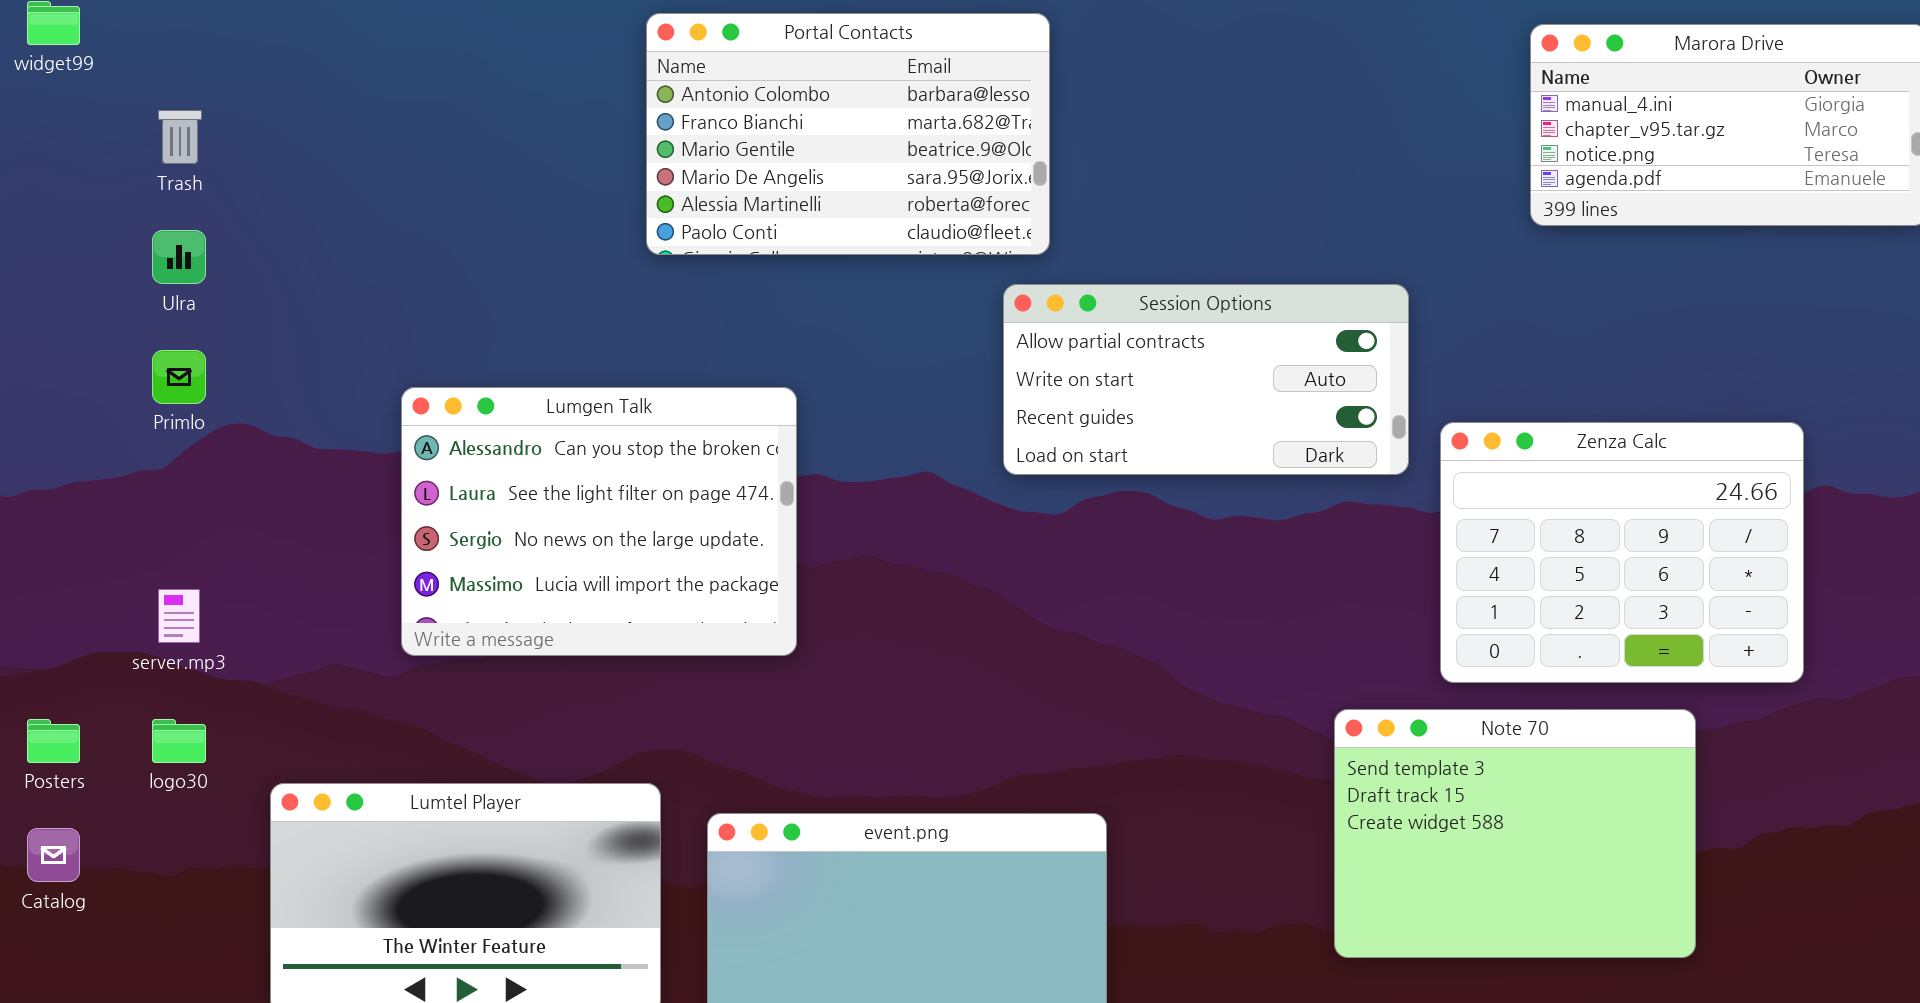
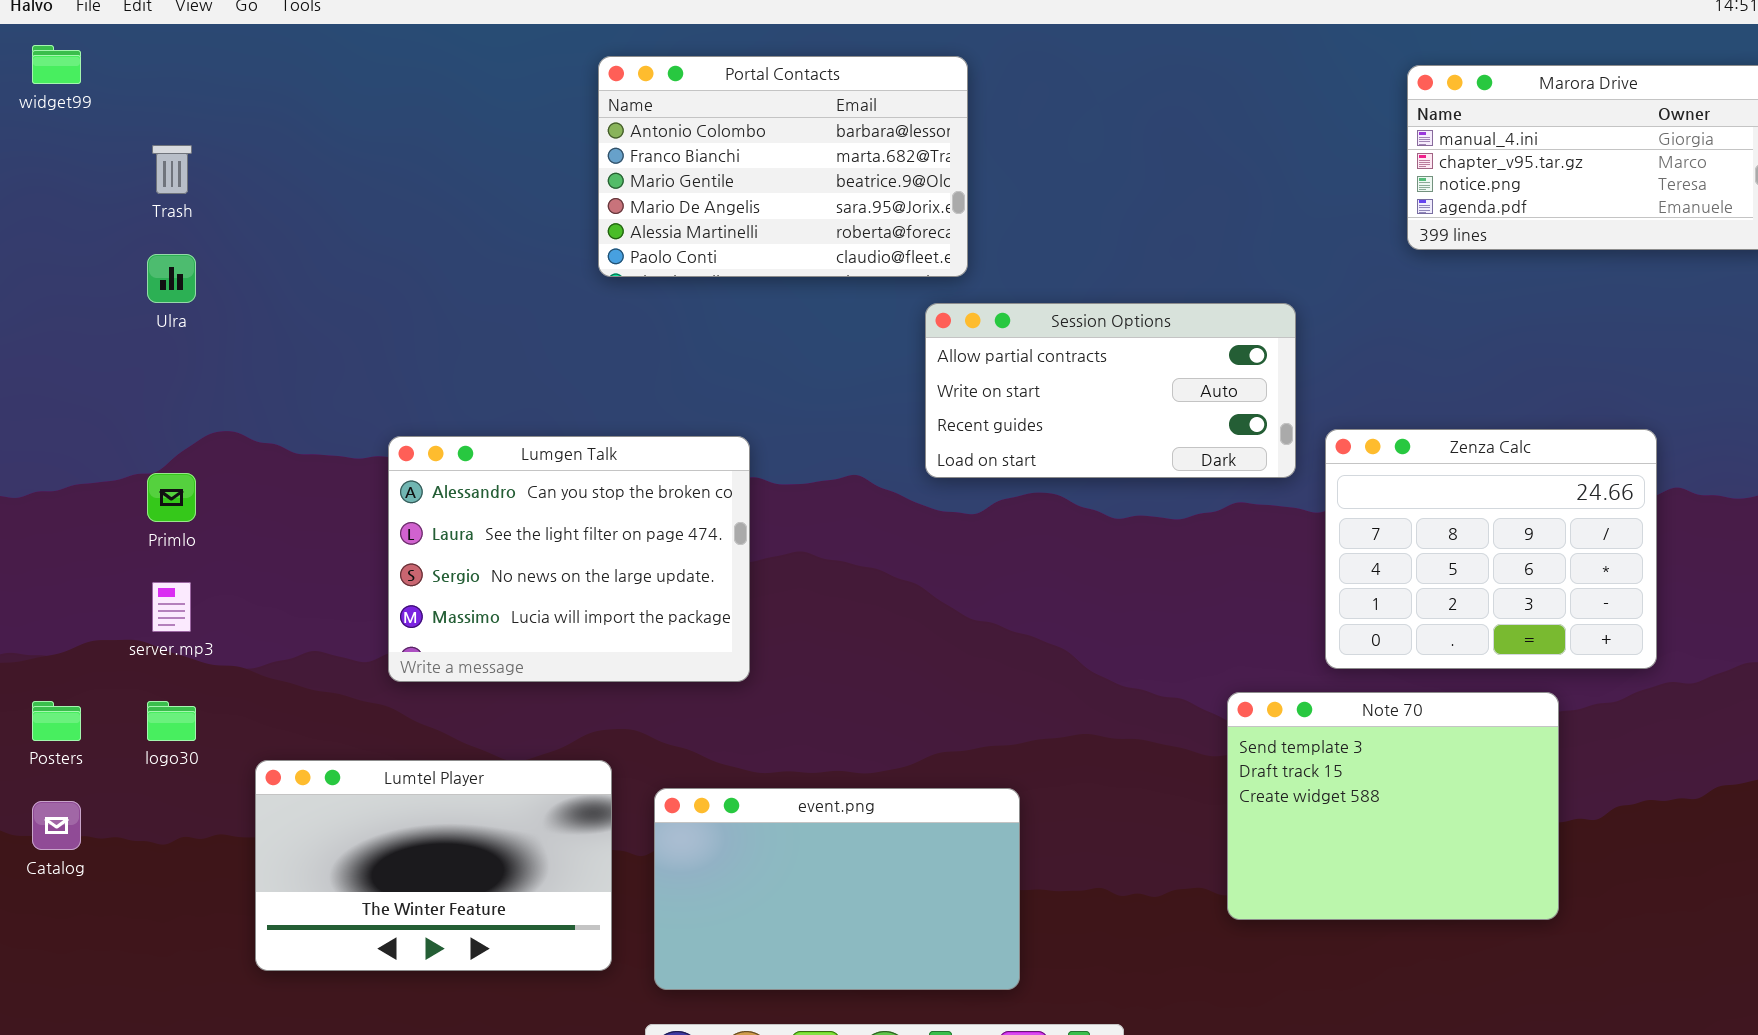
Primlo: [152,350,206,404] -> [147,473,196,522], moved
Lumgen Talk: [401,387,797,656] -> [388,436,750,682], moved

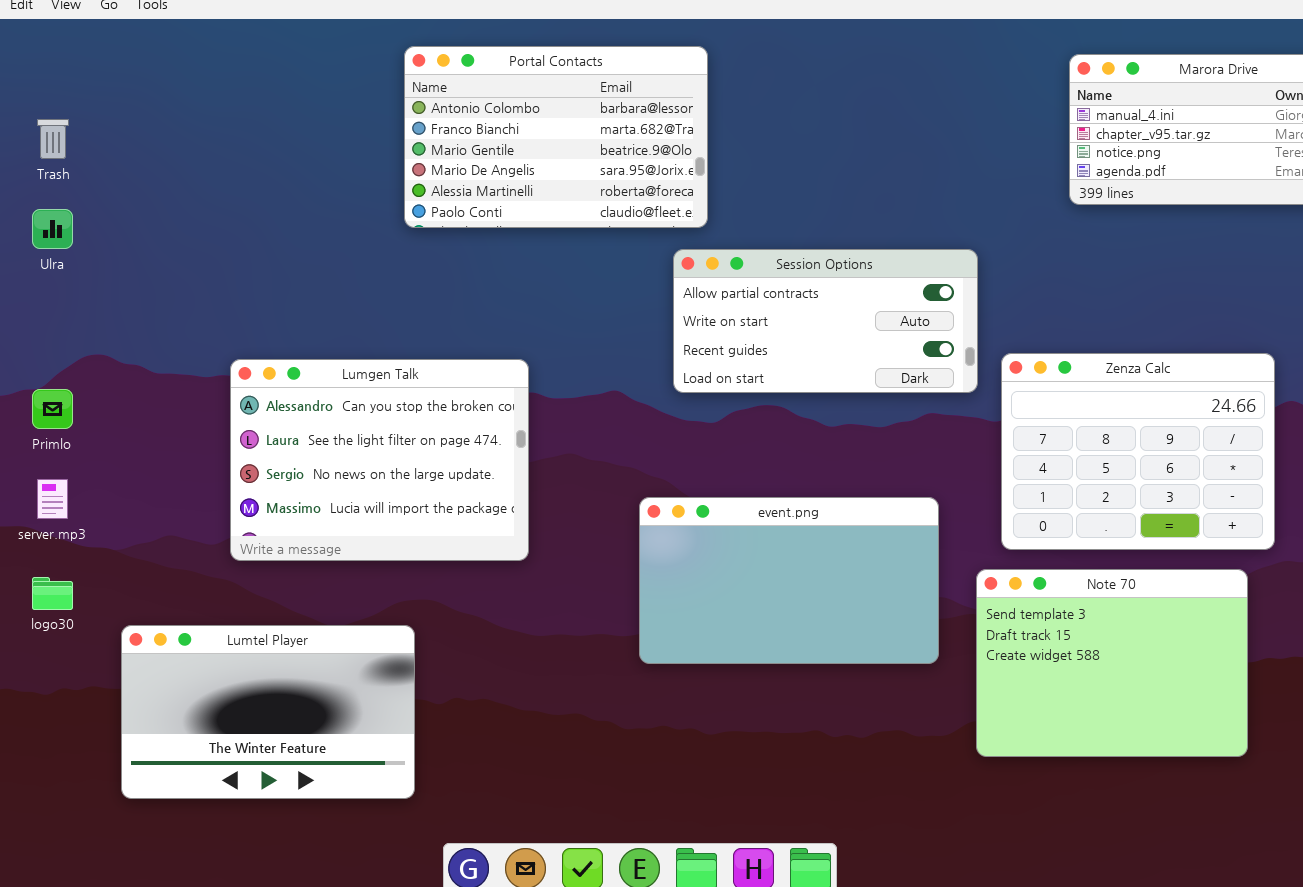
Note 70: [1227,692,1559,920] -> [976,569,1248,757], moved
event.png: [654,788,1020,990] -> [639,497,939,664], moved

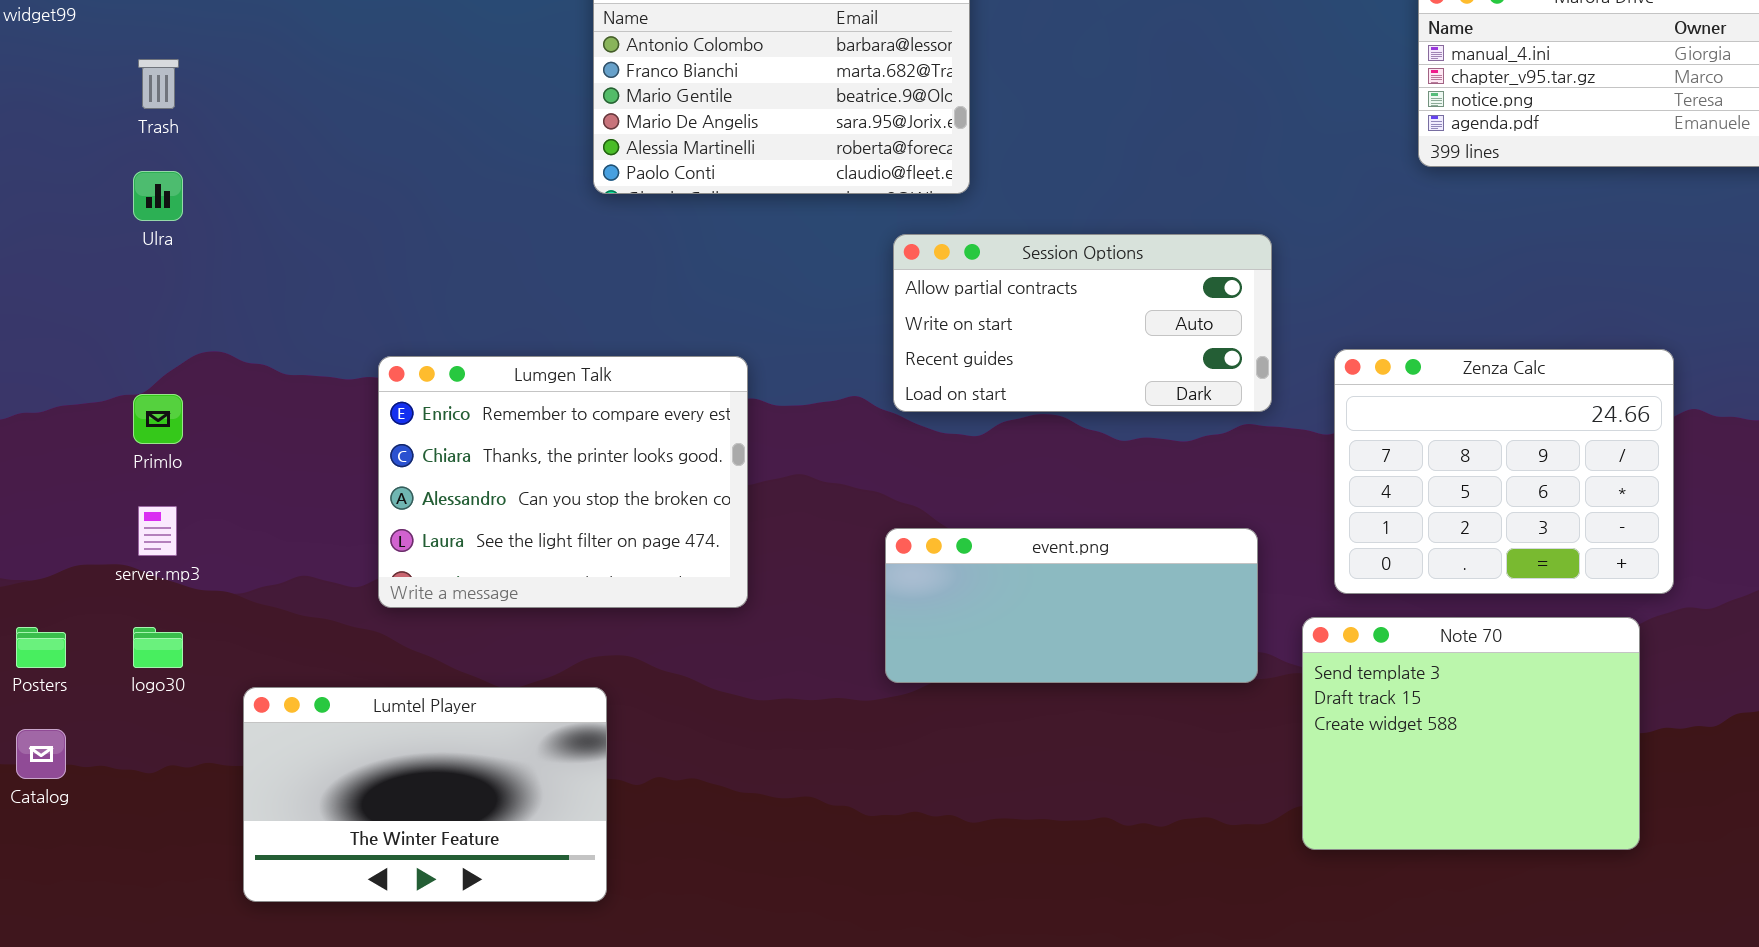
Session Options: [673,249,978,393] -> [893,234,1272,412], moved
Lumgen Talk: [230,359,529,561] -> [378,356,748,608], scrolled up 2 rows
event.png: [639,497,939,664] -> [885,528,1258,683], resized

